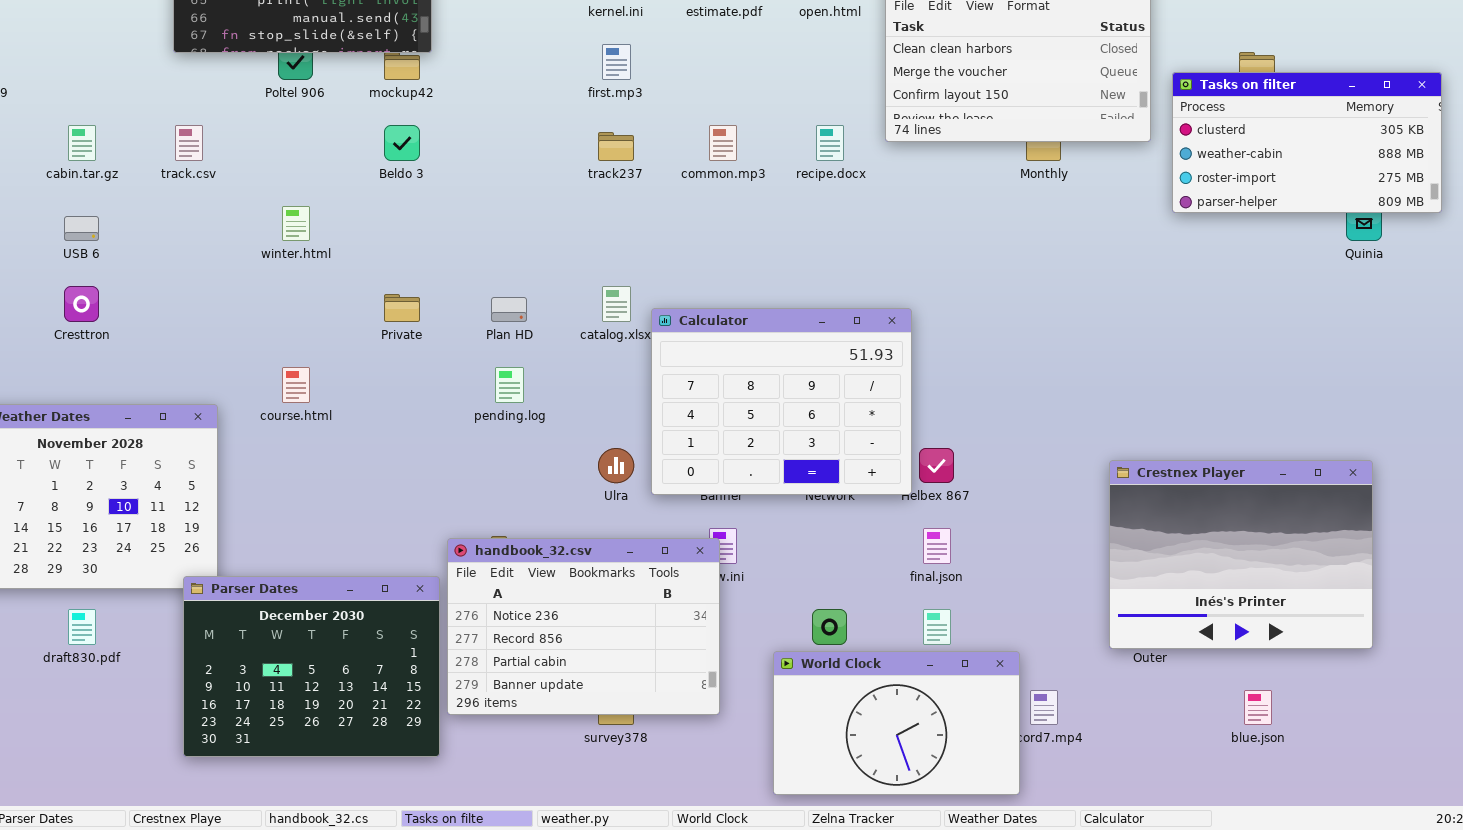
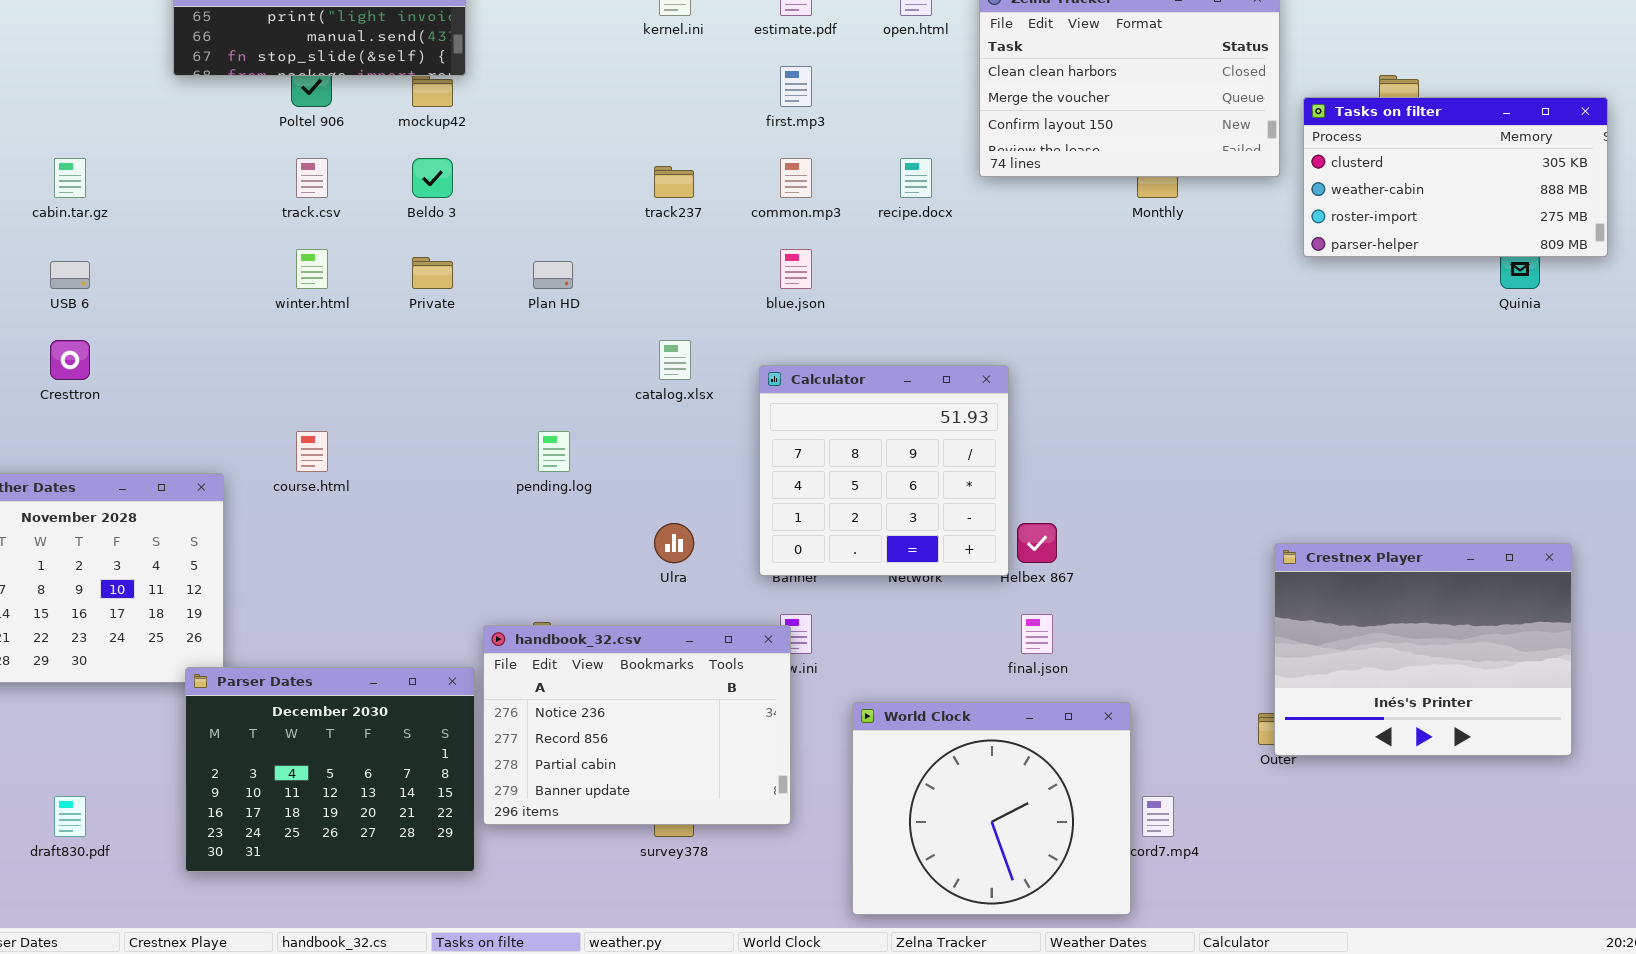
first.mp3: [602,44,631,80] -> [780,66,812,107], moved
track.csv: [175,125,203,161] -> [296,158,328,198], moved
Private: [384,294,420,322] -> [412,257,453,289], moved
Plan HD: [491,297,527,322] -> [533,261,573,289], moved
Calculator: [651,308,912,495] -> [759,365,1009,576], resized
Crestnex Player: [1109,460,1373,649] -> [1274,543,1572,756], moved
draft830.pdf: [68,609,96,645] -> [54,796,86,837], moved
World Clock: [773,651,1020,795] -> [852,702,1131,915], resized
blue.json: [1244,690,1272,725] -> [780,249,812,289], moved

